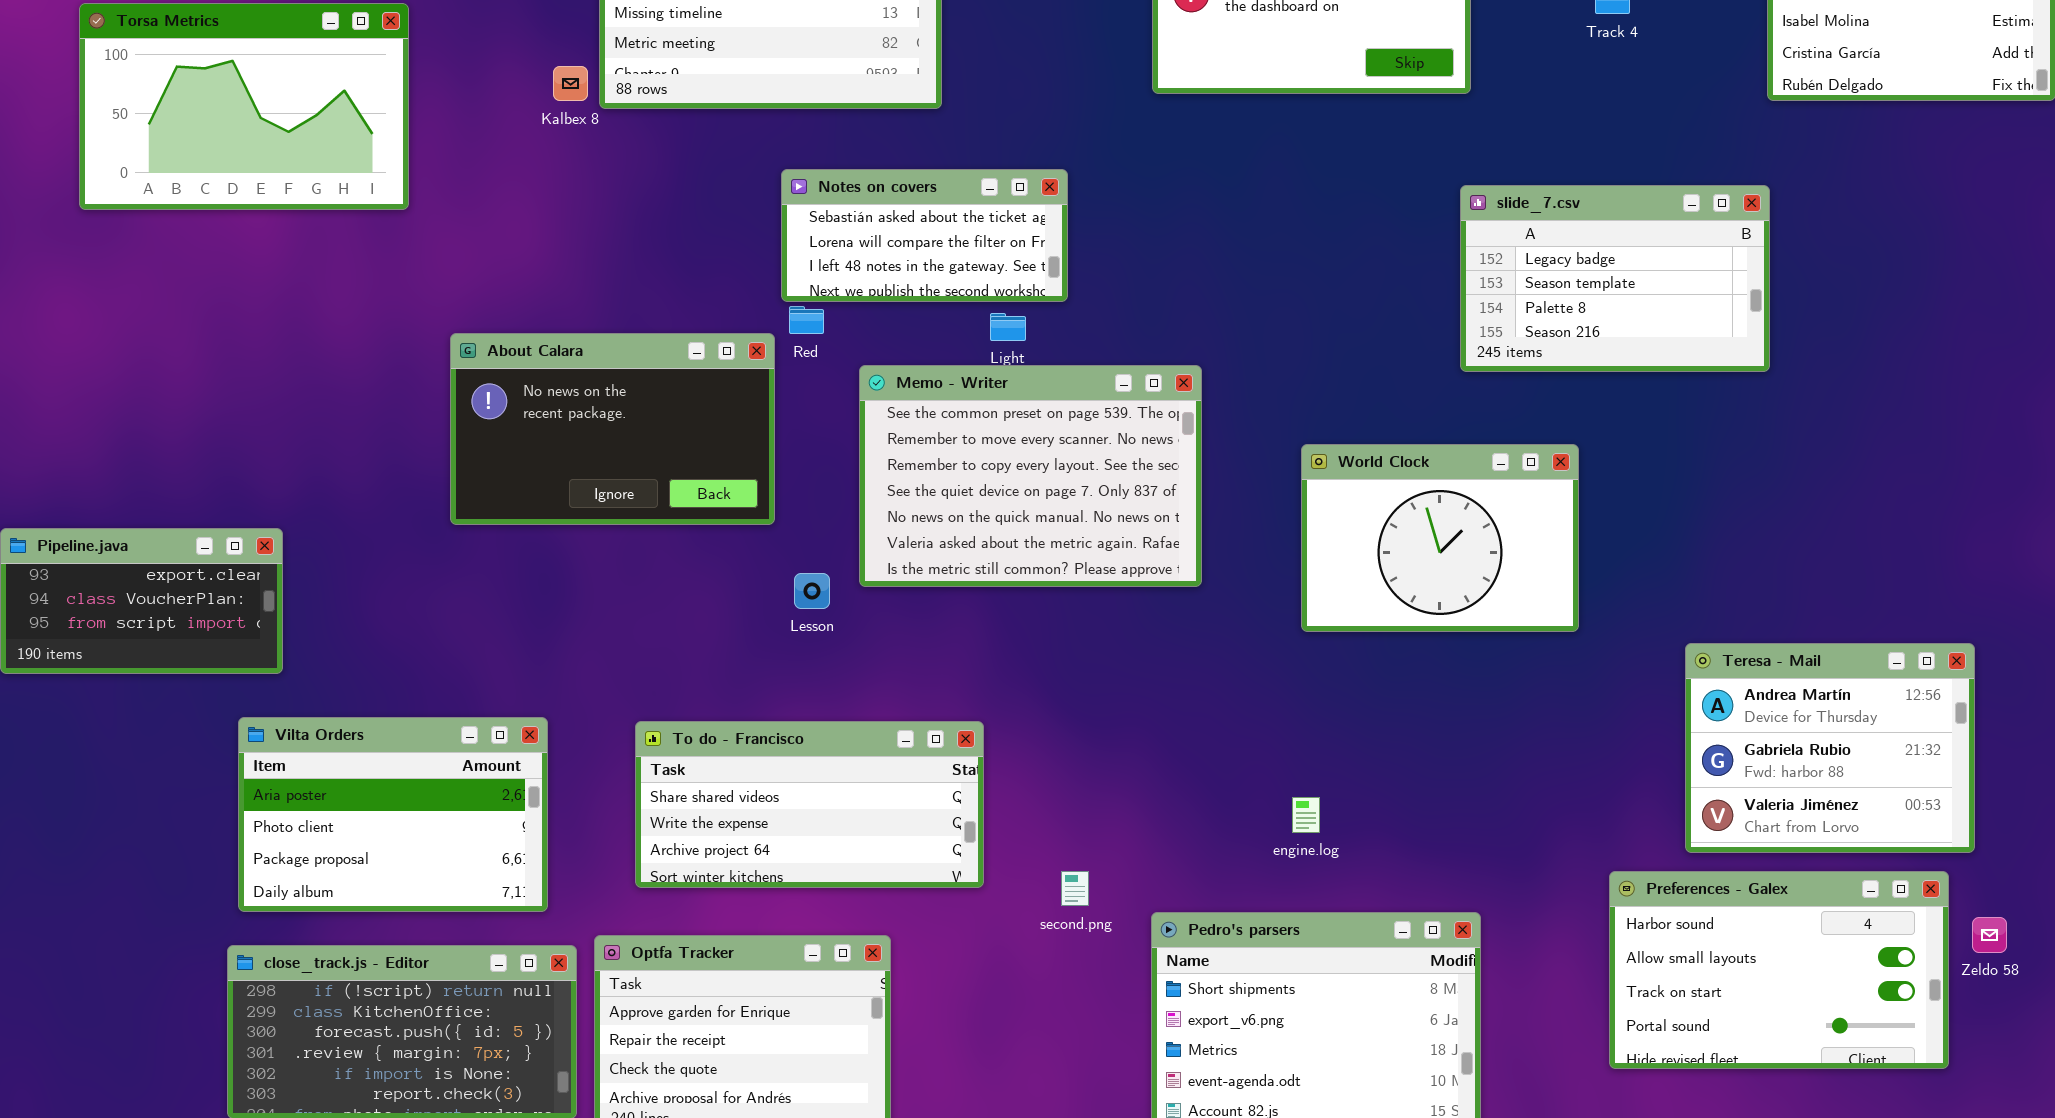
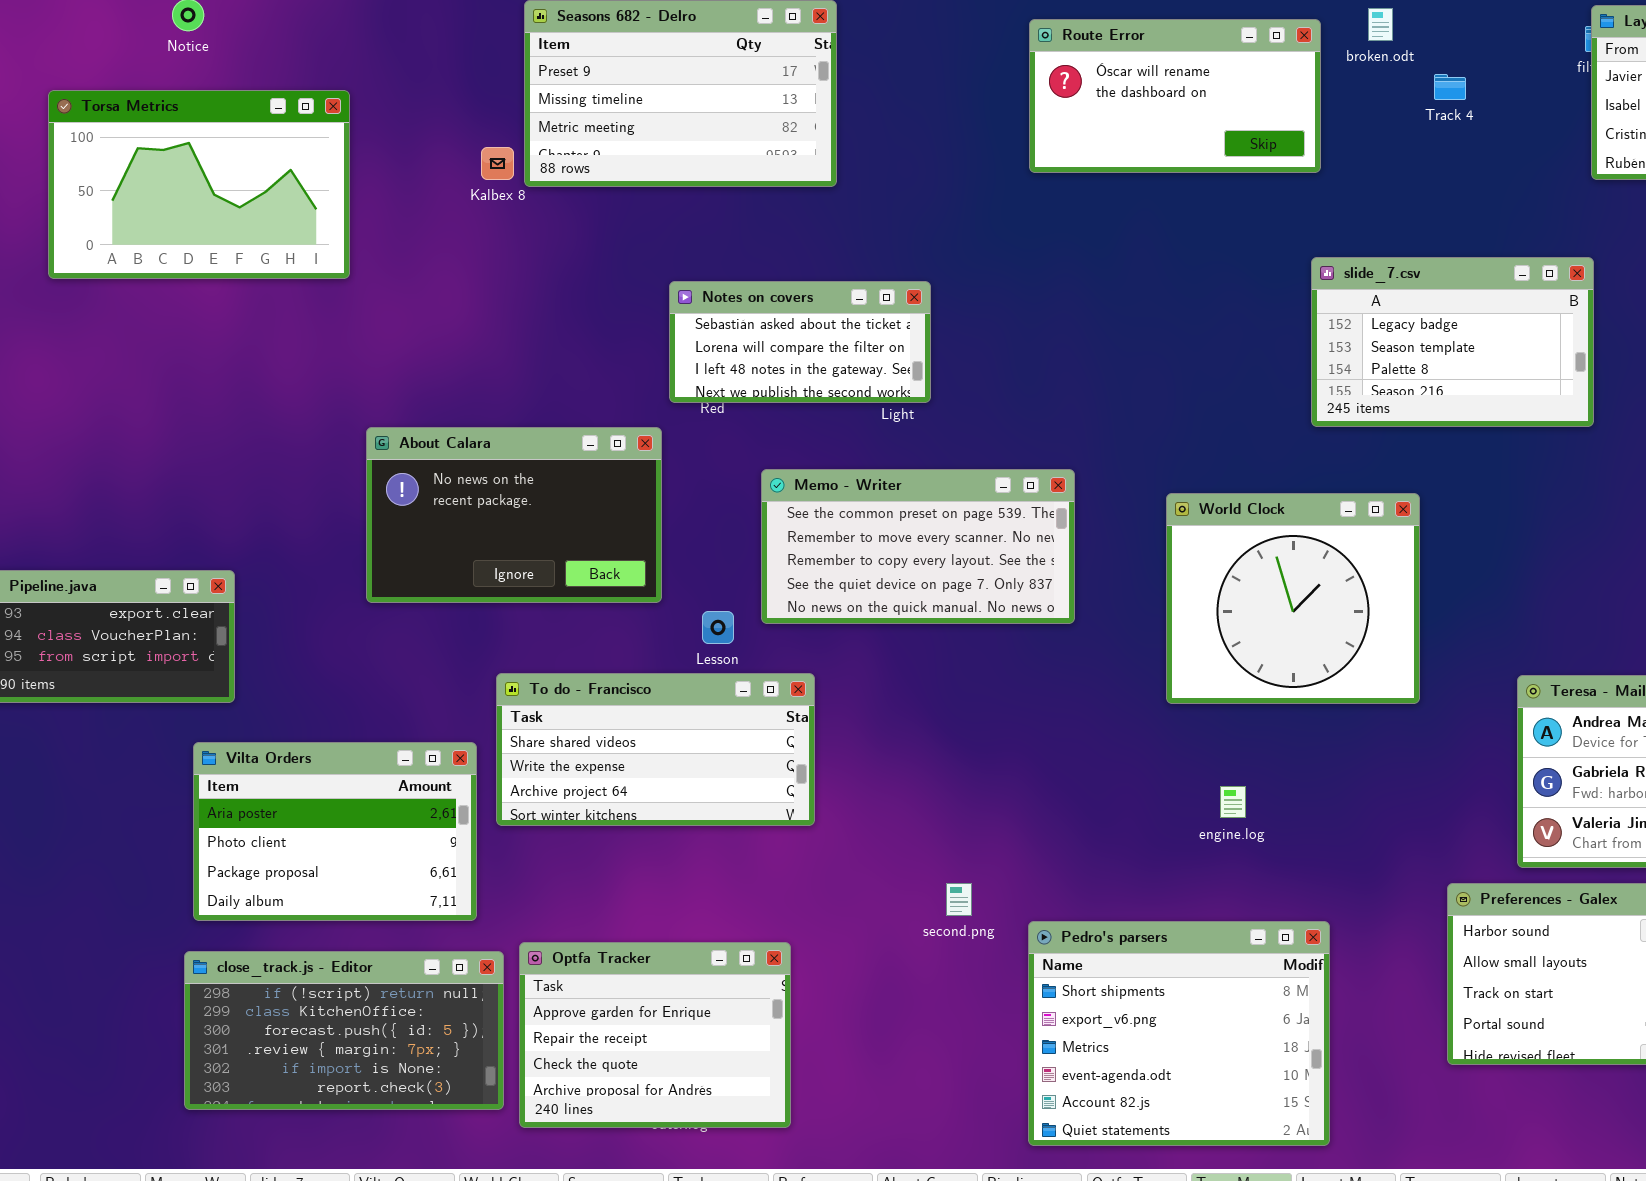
Notes on covers: [781,169,1068,302] -> [669,281,931,403], moved
About Calara: [450,333,775,525] -> [366,427,662,603], moved
Memo - Writer: [859,365,1202,587] -> [761,469,1075,624], resized
World Clock: [1301,444,1579,632] -> [1166,493,1420,704], resized
To do - Francisco: [635,721,984,888] -> [496,673,815,826], moved
engine.log: [1292,797,1320,833] -> [1220,786,1246,818], moved

